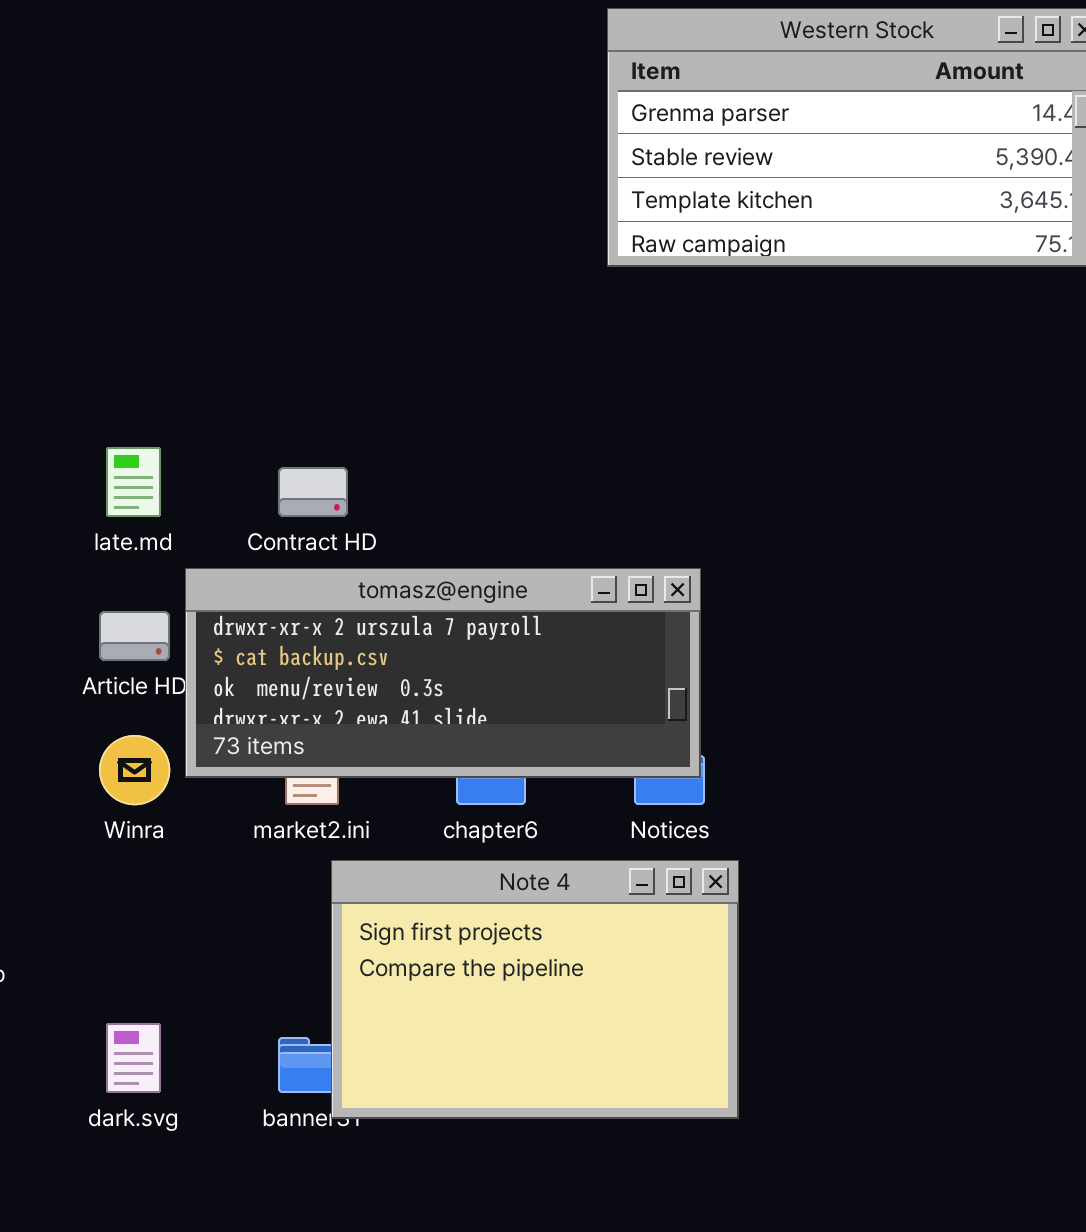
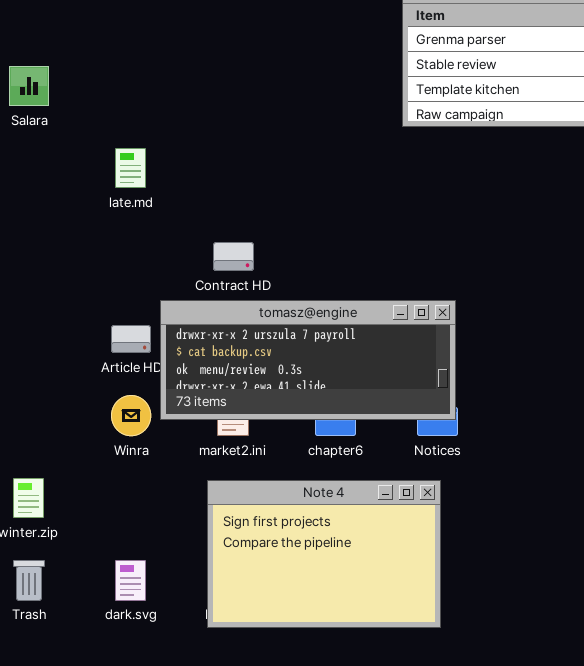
late.md: [106,447,161,517] -> [115,148,146,188], moved
Note 4: [331,860,739,1119] -> [207,480,441,628], moved

